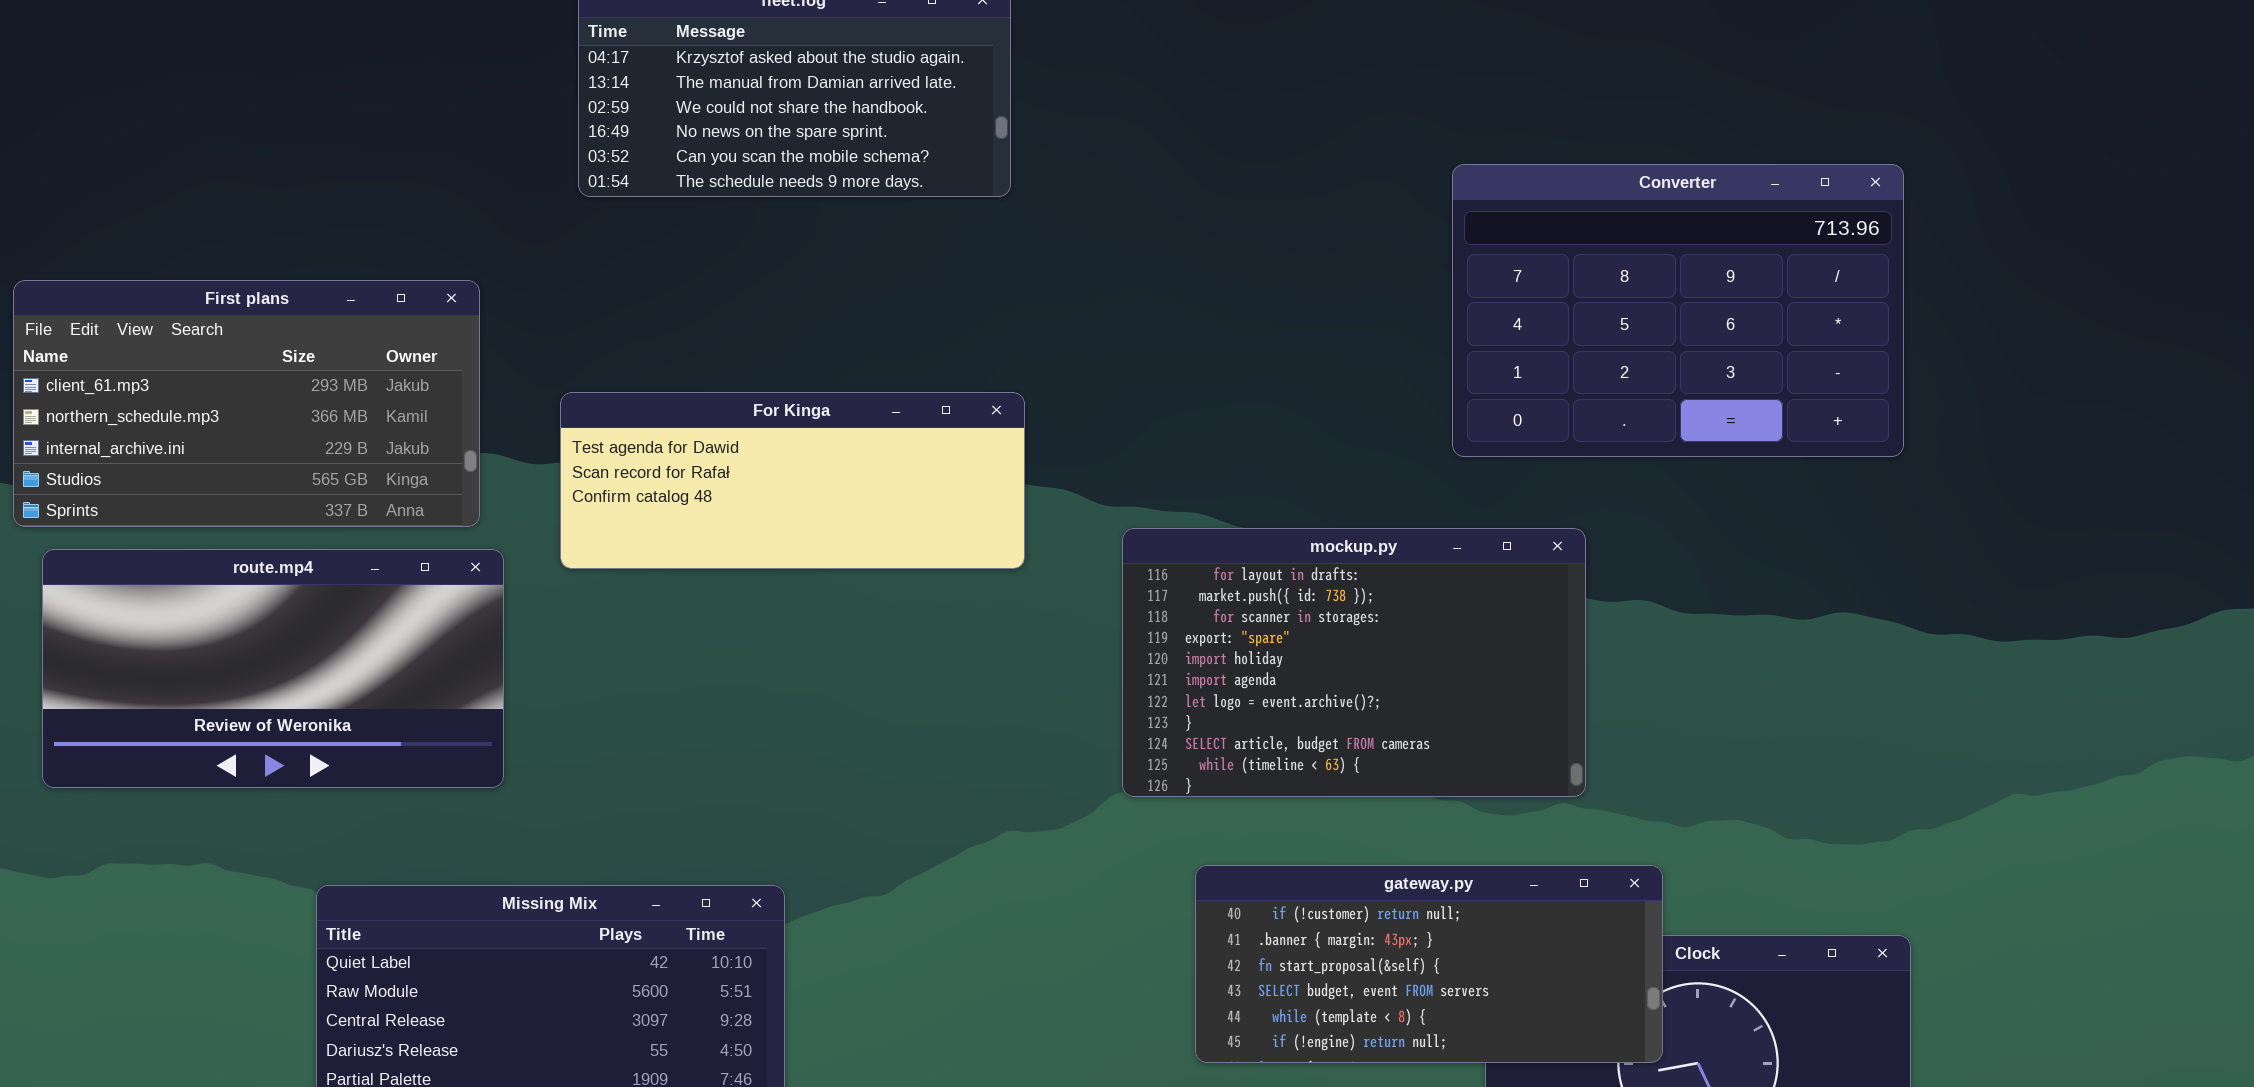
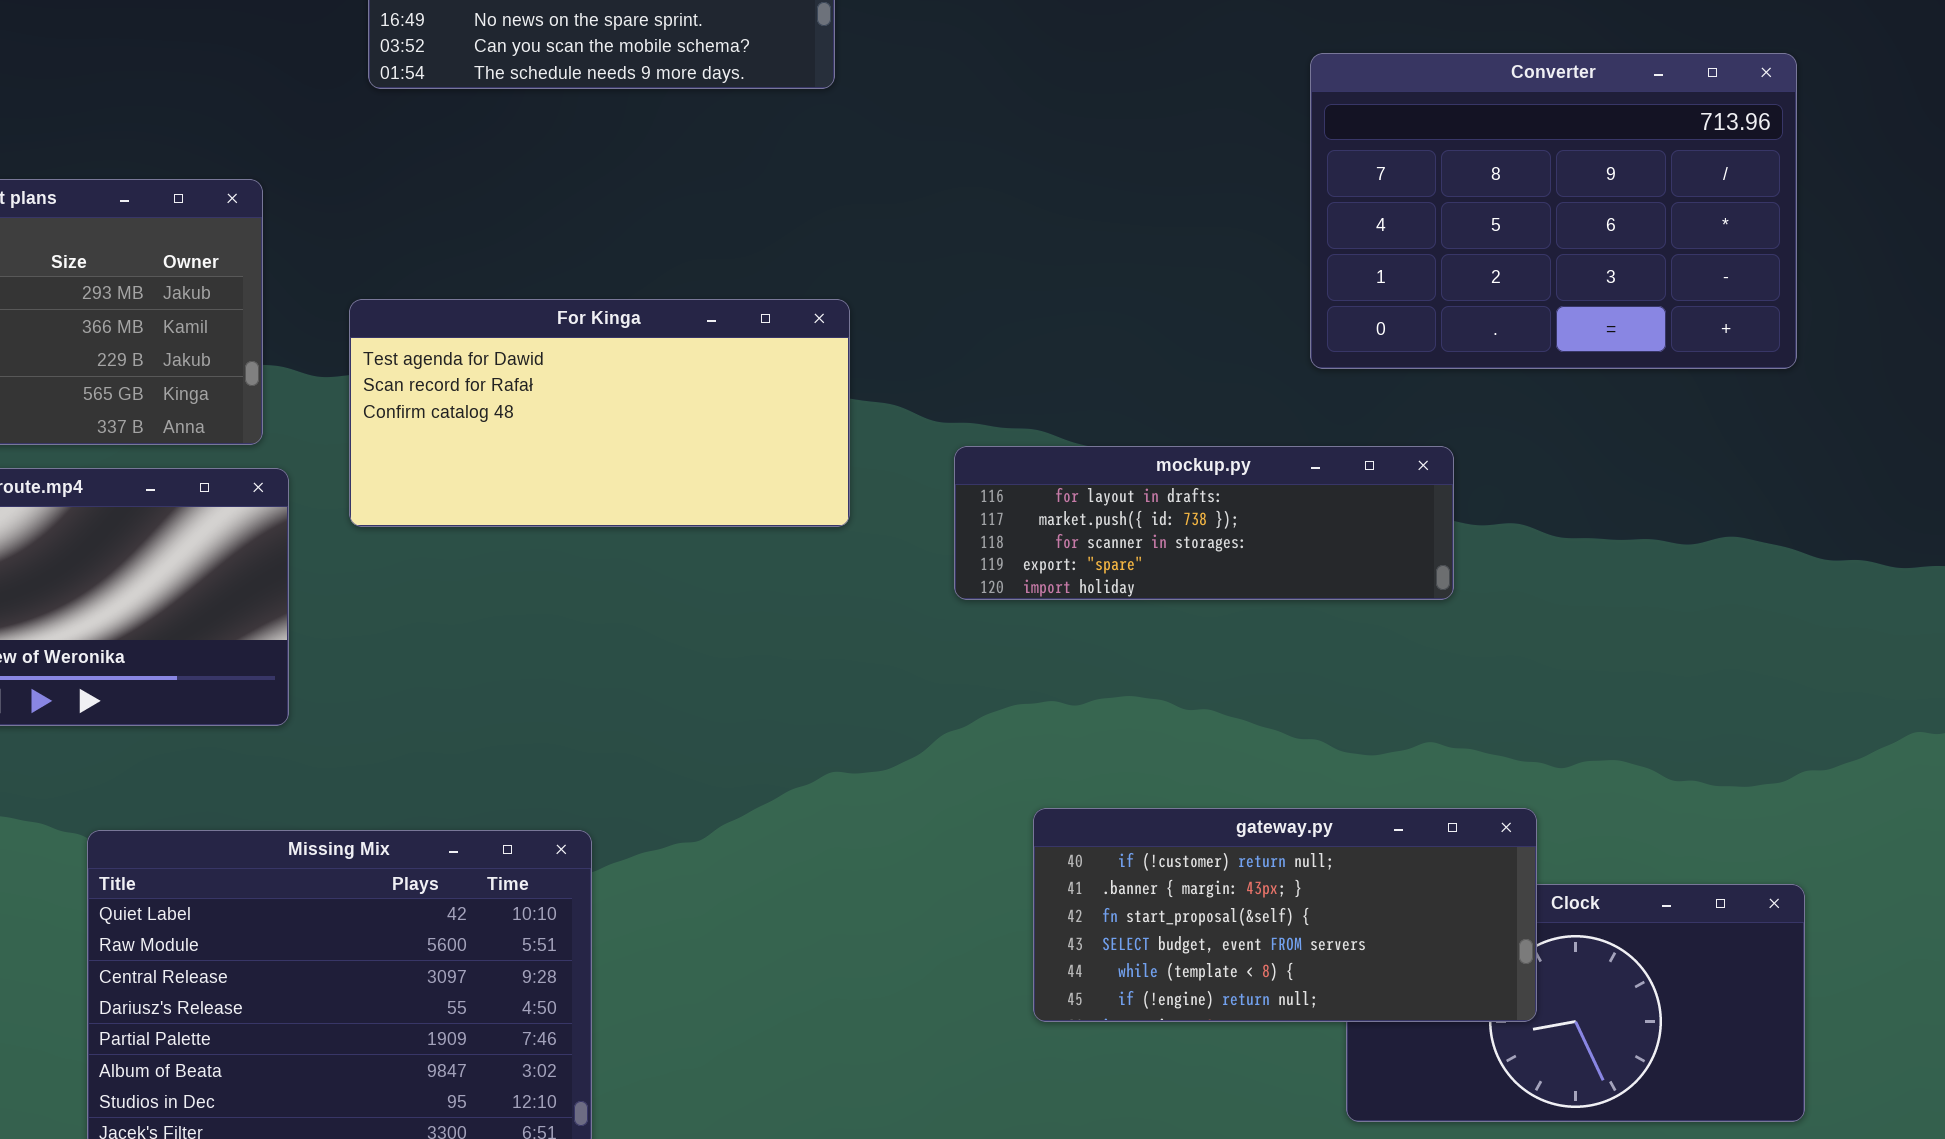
For Kinga: [560,392,1025,569] -> [349,299,850,527], resized
mockup.py: [1122,528,1586,797] -> [954,446,1454,600], resized

